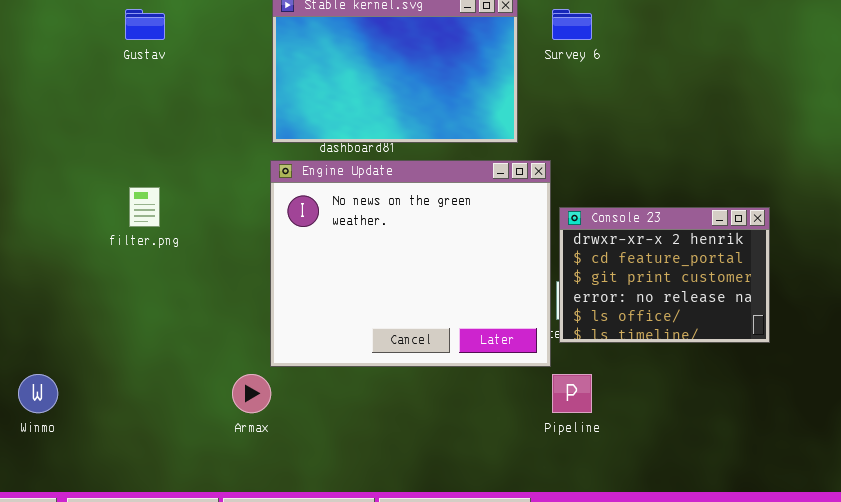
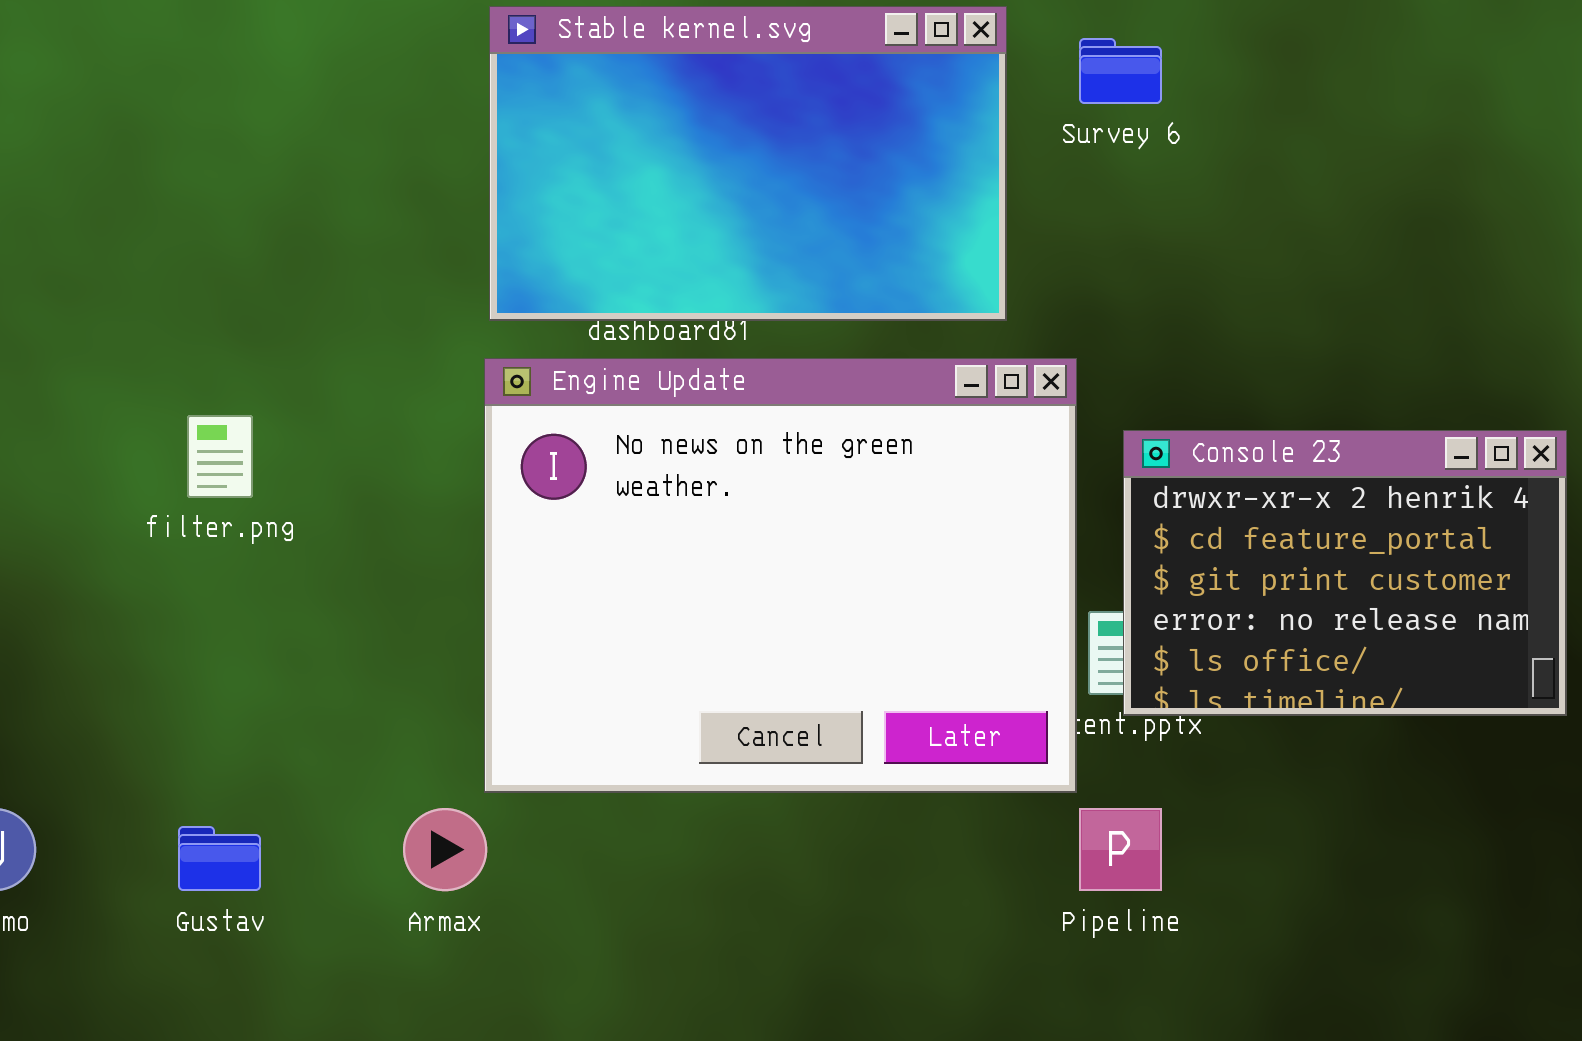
Gustav: [125,9,165,40] -> [178,826,261,891], moved
Console 23: [559,207,770,343] -> [1123,430,1567,716], moved

